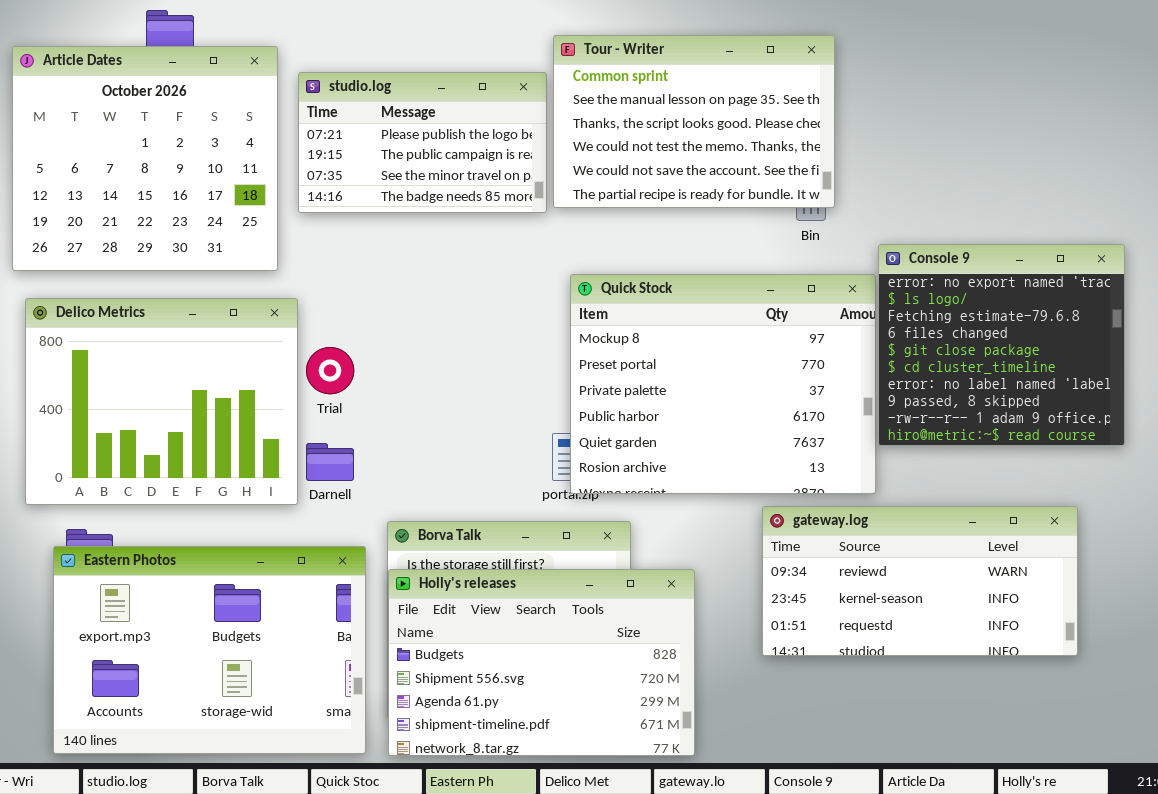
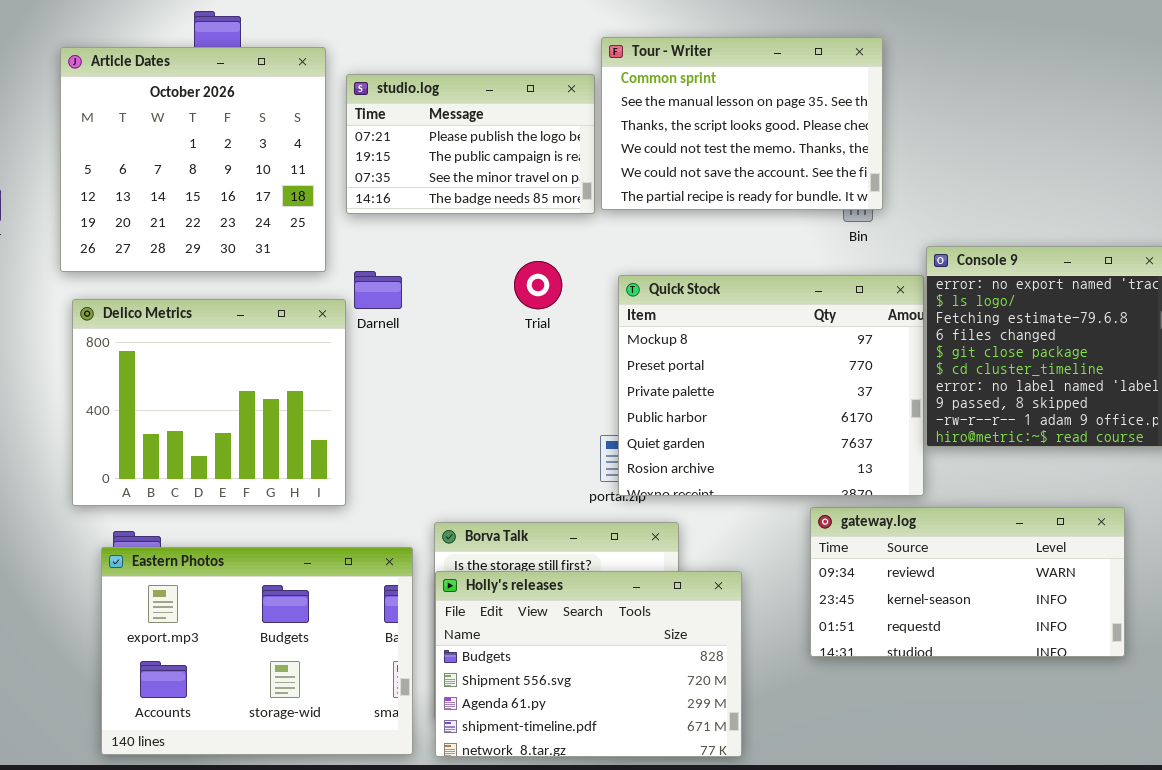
Trial: [306,347,354,394] -> [514,261,562,309], moved
Darnell: [306,443,354,481] -> [354,271,402,309], moved

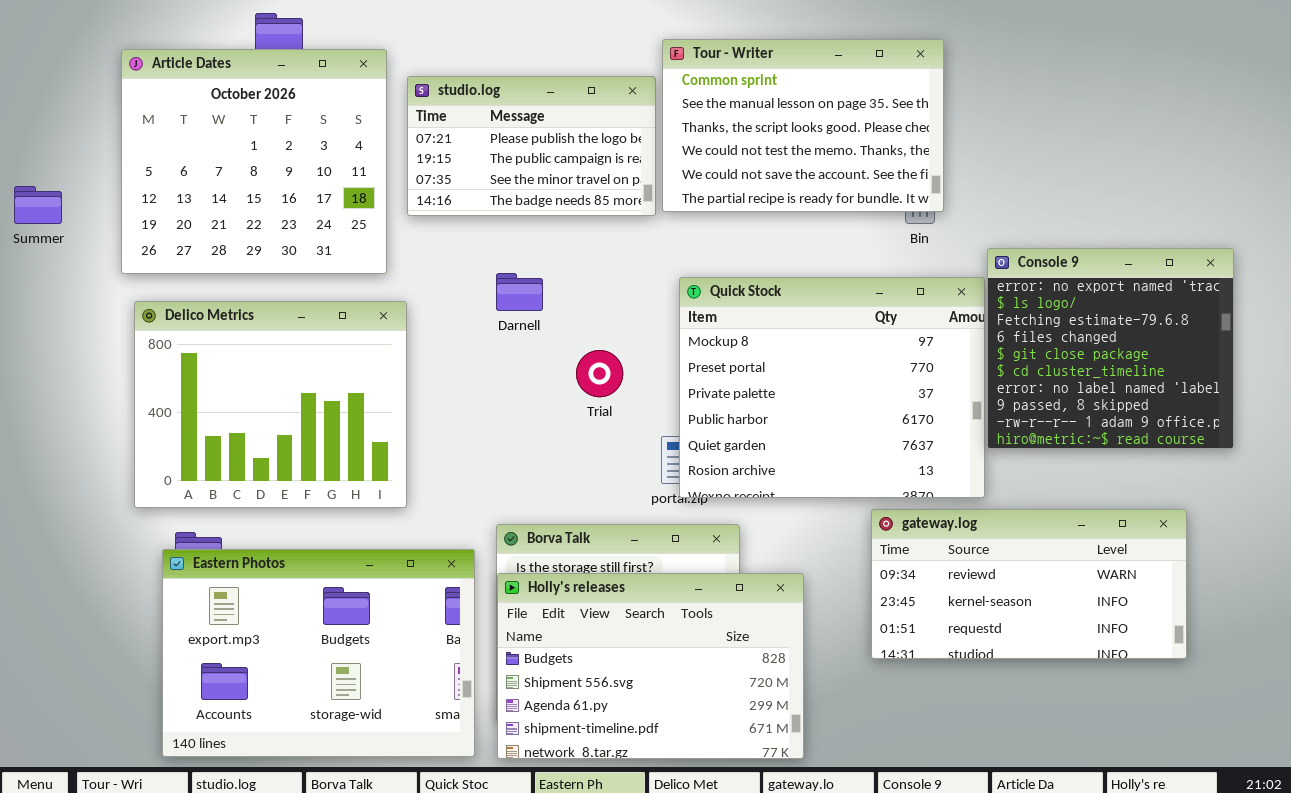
Trial: [514,261,562,309] -> [576,350,623,397], moved
Darnell: [354,271,402,309] -> [496,273,543,311], moved

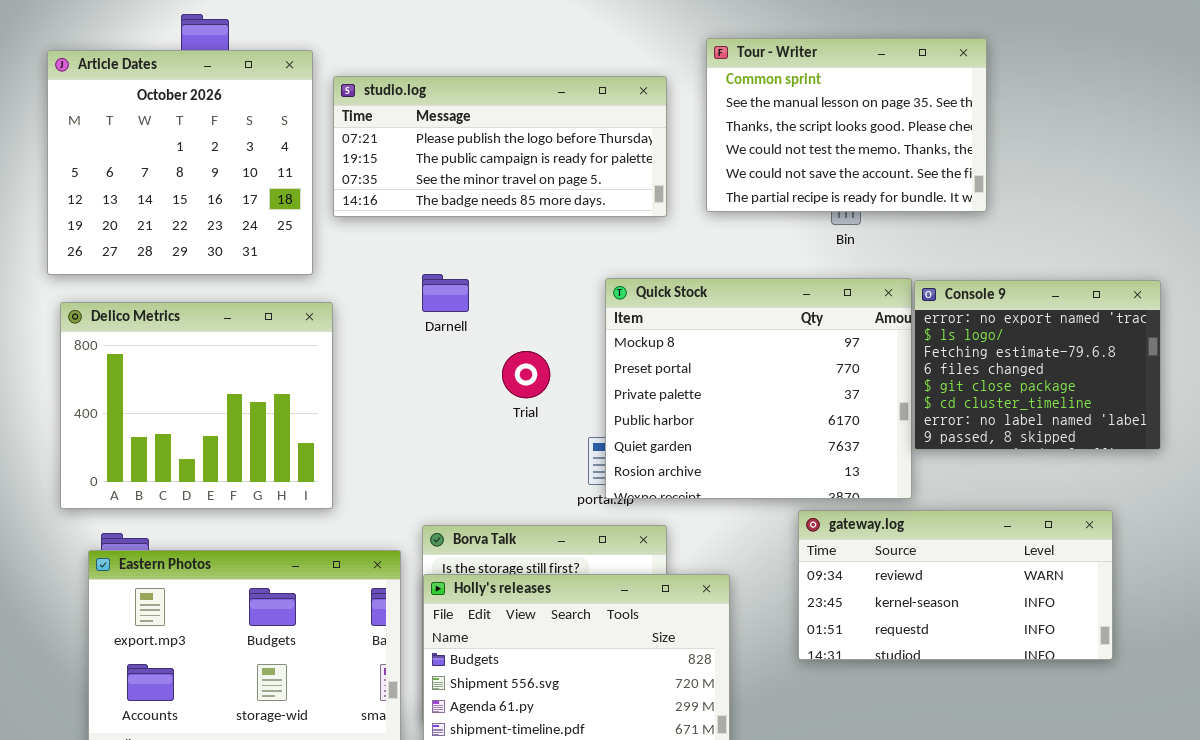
Tour - Writer: [662,39,944,212] -> [706,38,987,212], moved
studio.log: [407,76,656,216] -> [333,76,667,217], resized
Console 9: [987,248,1234,449] -> [914,280,1161,450], resized

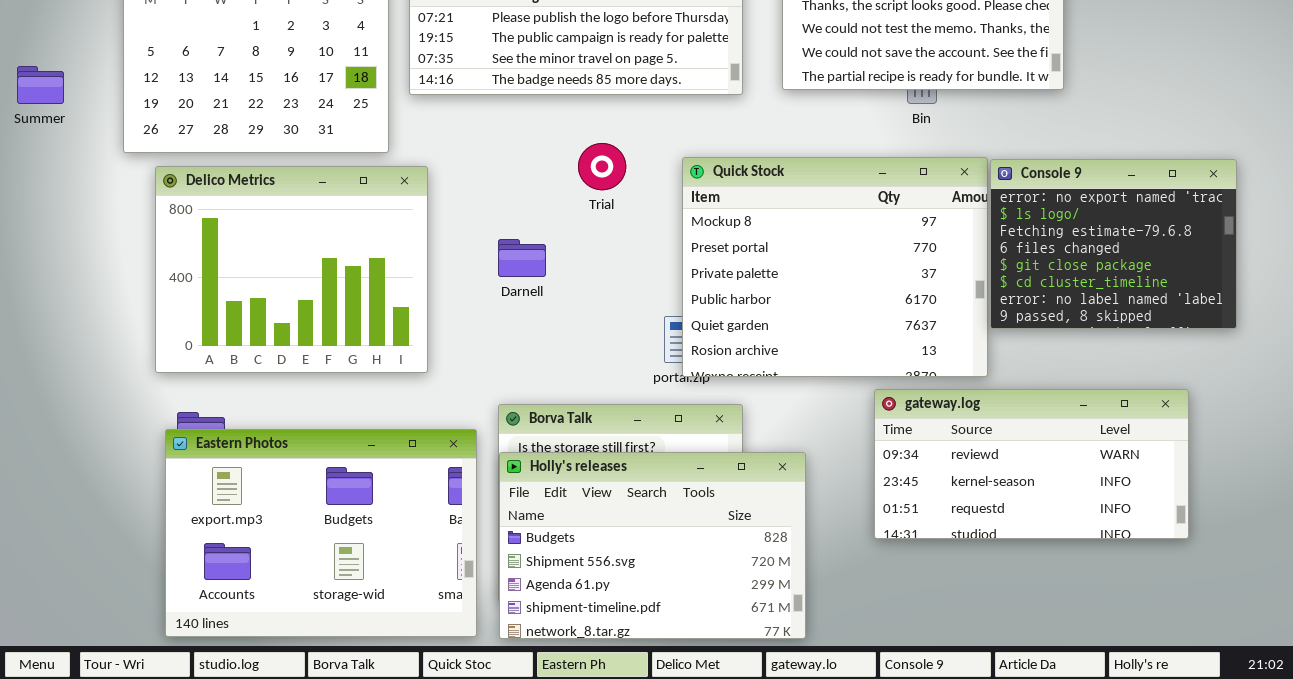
Darnell: [422,274,469,312] -> [498,239,546,277], moved
Delico Metrics: [60,302,333,509] -> [155,166,428,373], moved
Trial: [502,351,550,398] -> [578,143,626,190], moved

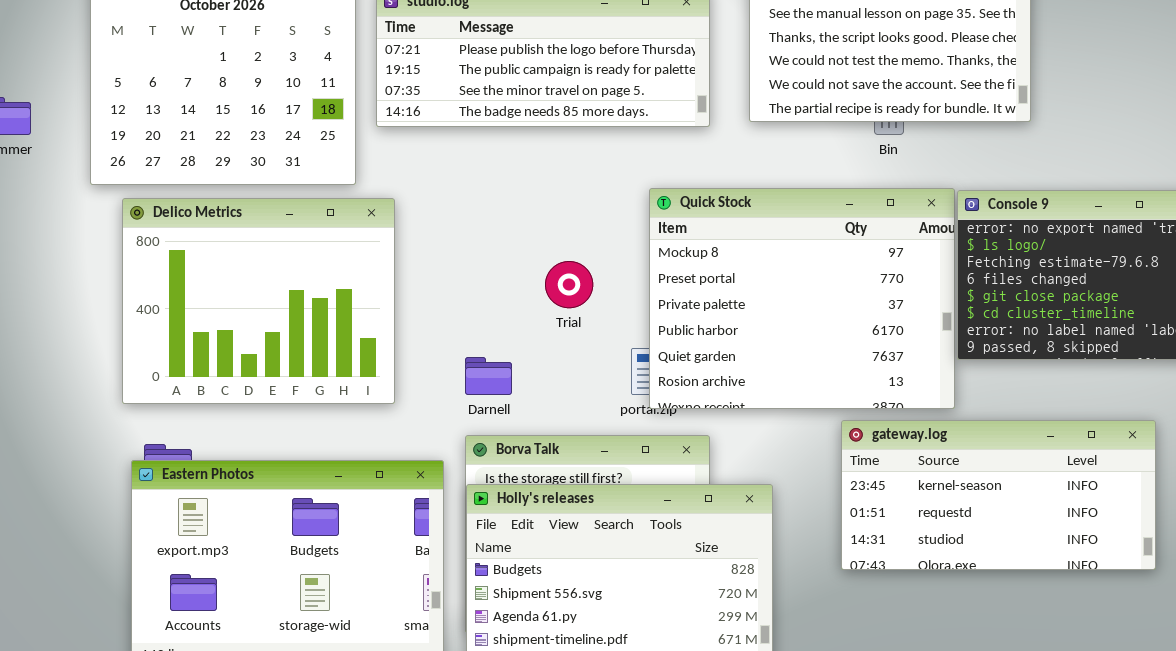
Trial: [578,143,626,190] -> [545,261,593,308], moved
Darnell: [498,239,546,277] -> [465,357,512,395], moved
gateway.log: [874,389,1189,539] -> [841,420,1156,570], scrolled down 1 row

